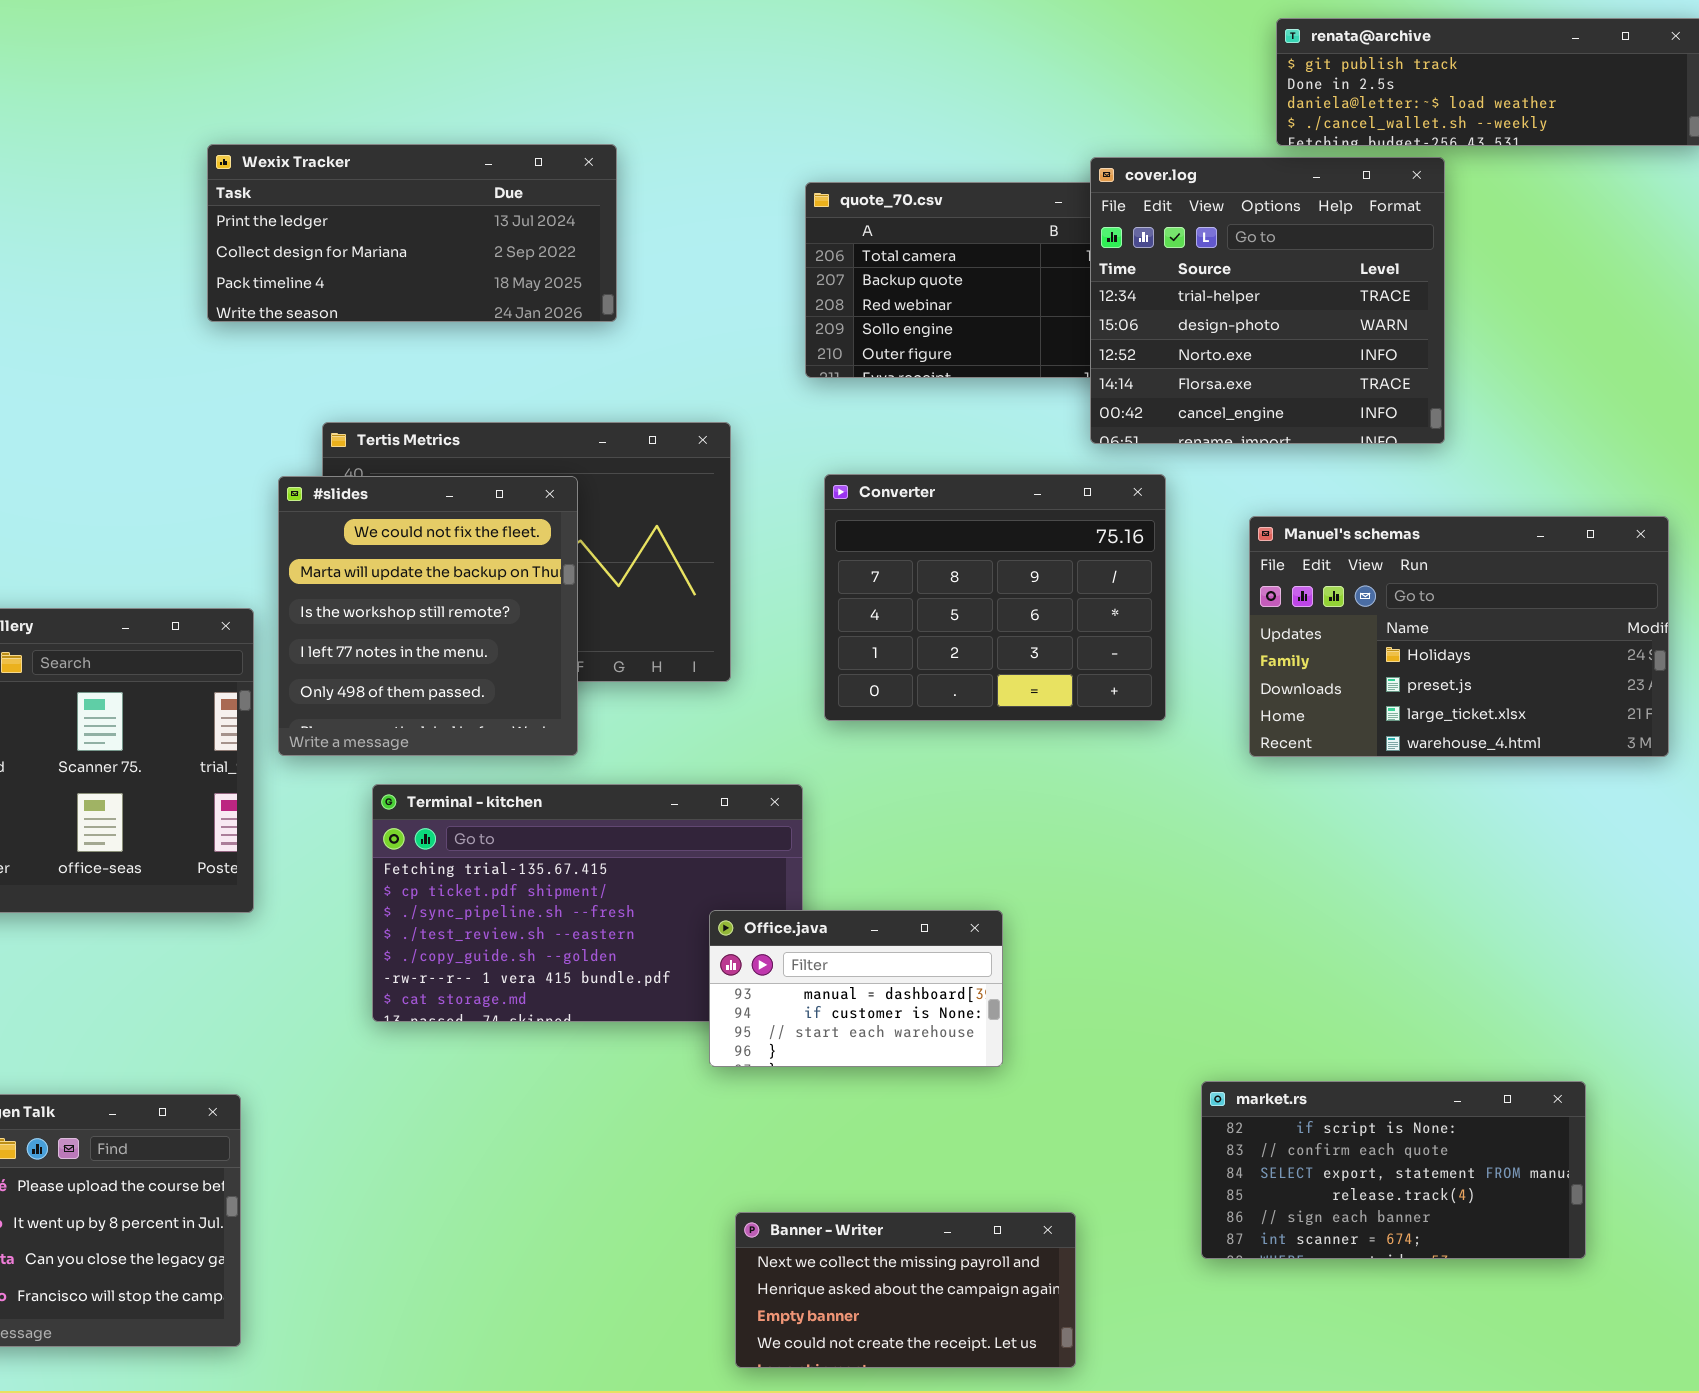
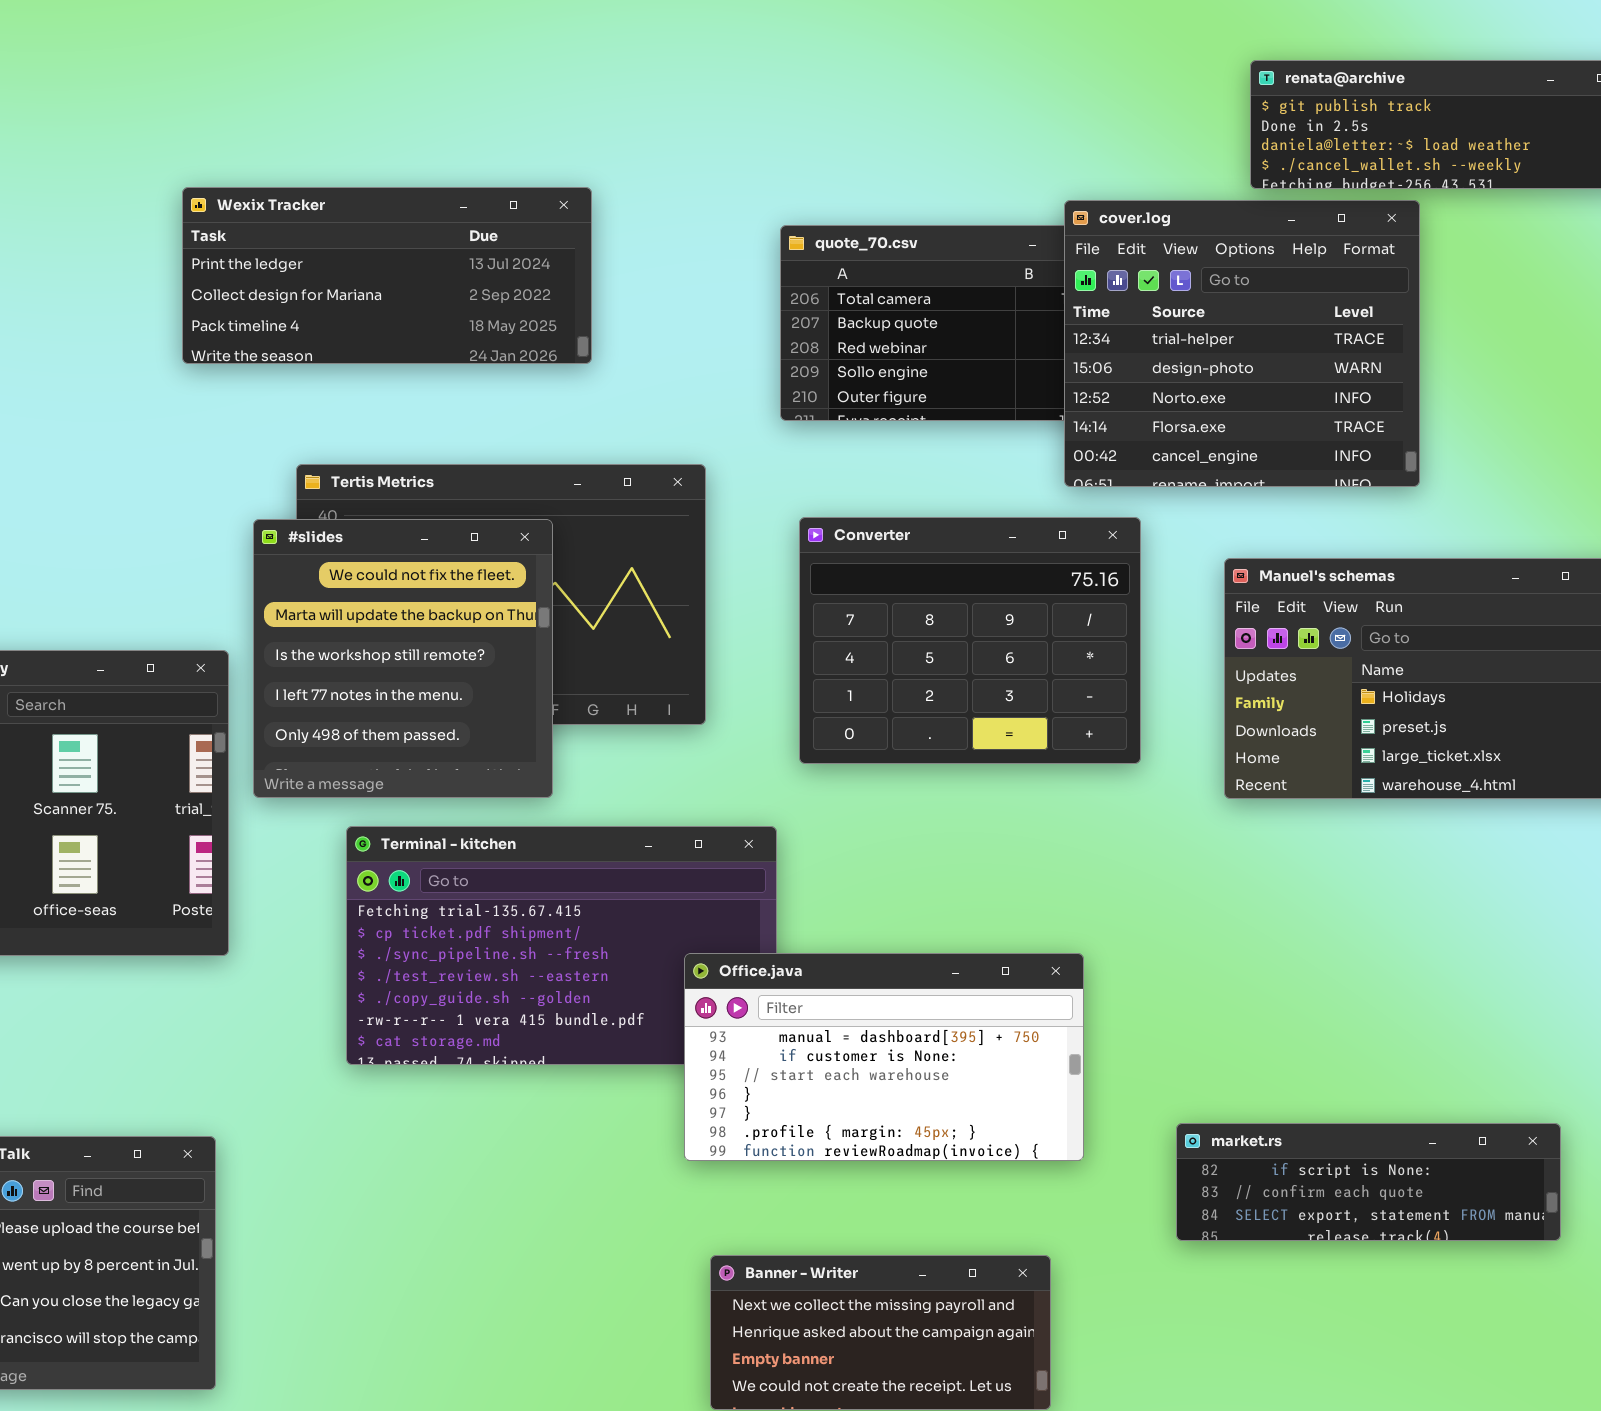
Office.java: [709,910,1003,1067] -> [684,953,1084,1161], resized
market.rs: [1201,1081,1586,1259] -> [1176,1123,1561,1241], resized

